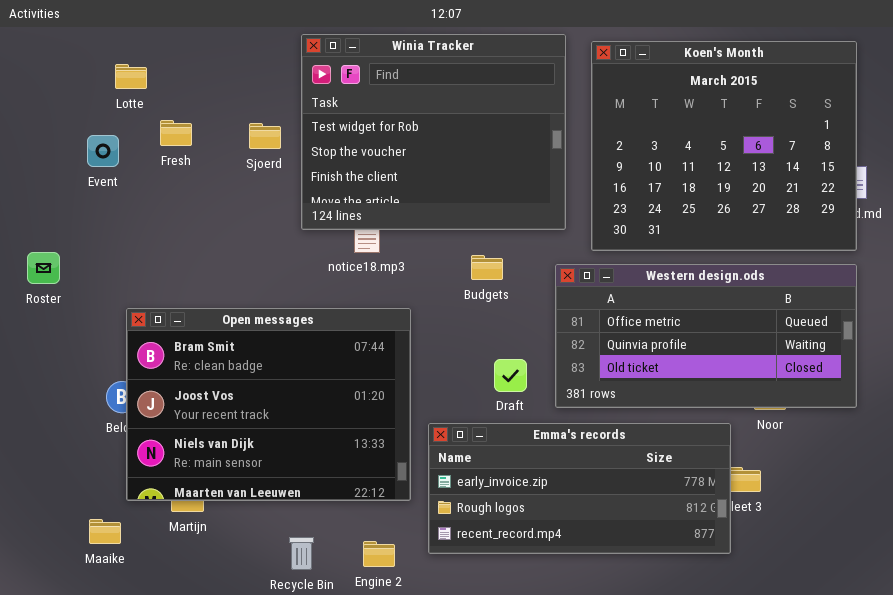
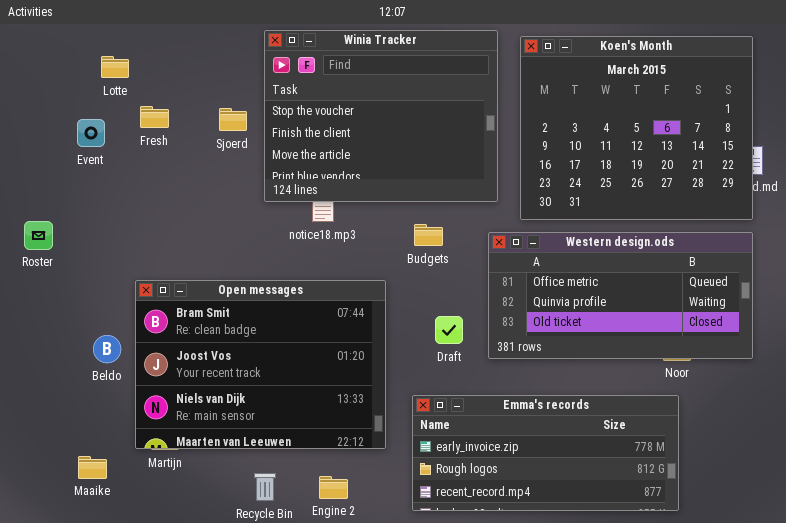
Winia Tracker: [301,34,566,230] -> [264,30,498,202], scrolled down 1 row
Open messages: [126,308,411,501] -> [135,280,386,449], moved
Emma's records: [428,423,731,554] -> [412,395,679,511], moved

